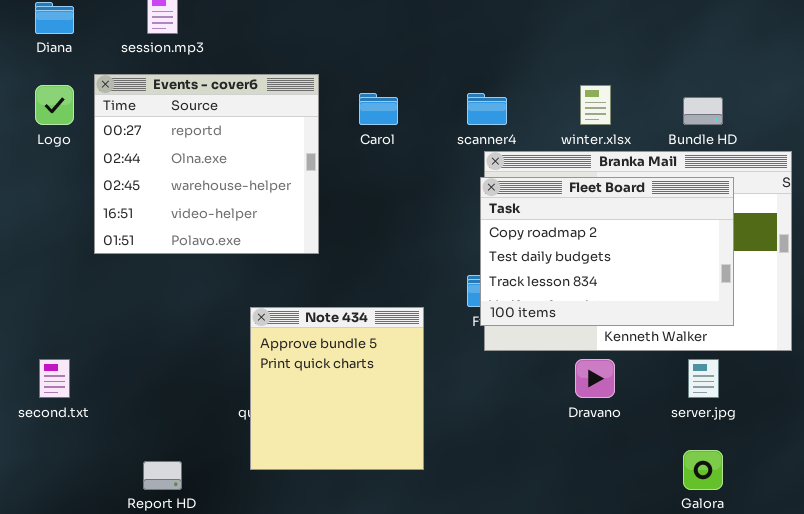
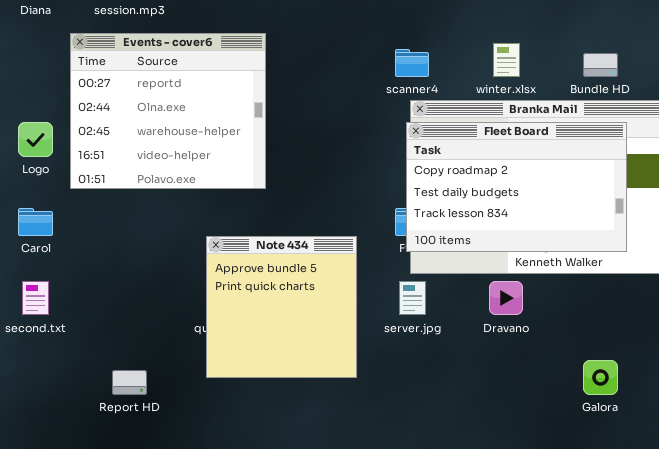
Logo: [35,85,74,125] -> [18,122,53,157], moved
Carol: [359,93,398,125] -> [18,208,53,236], moved
server.jpg: [688,359,719,398] -> [399,281,426,315], moved

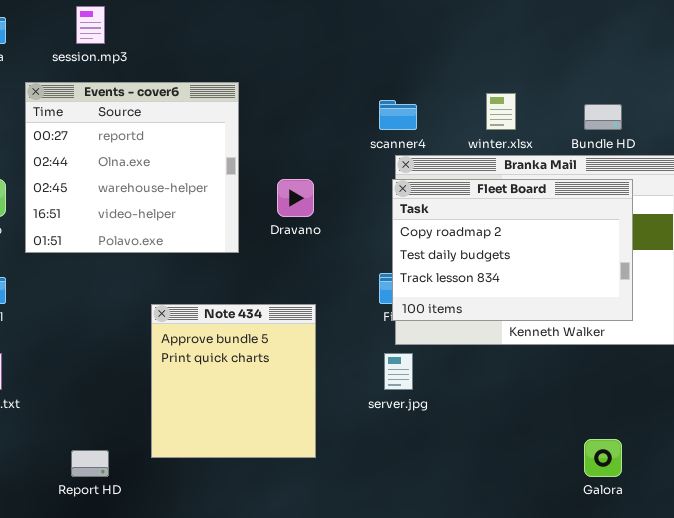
Note 434: [206,236,357,378] -> [151,304,316,458], moved
Dravano: [489,281,523,315] -> [277,179,314,217], moved

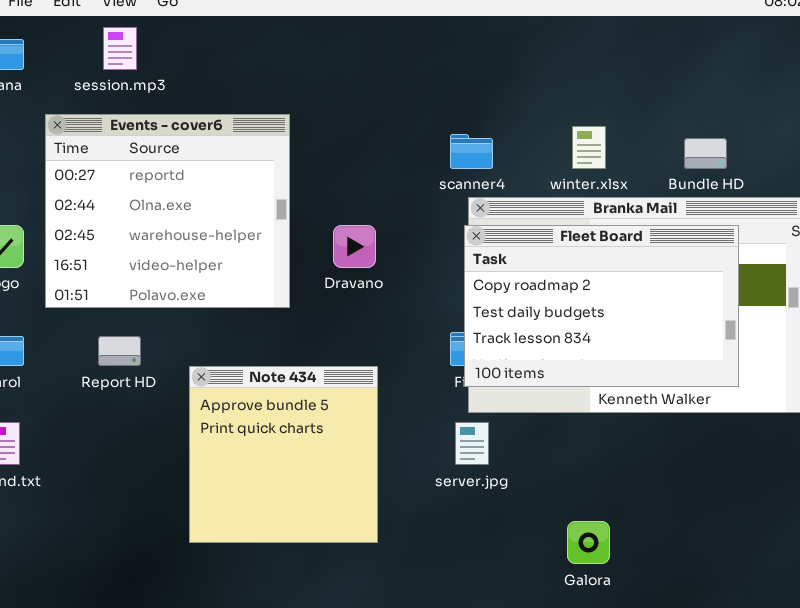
Galora: [584,439,622,477] -> [567,521,610,564], moved
Report HD: [71,450,109,477] -> [98,336,141,366], moved

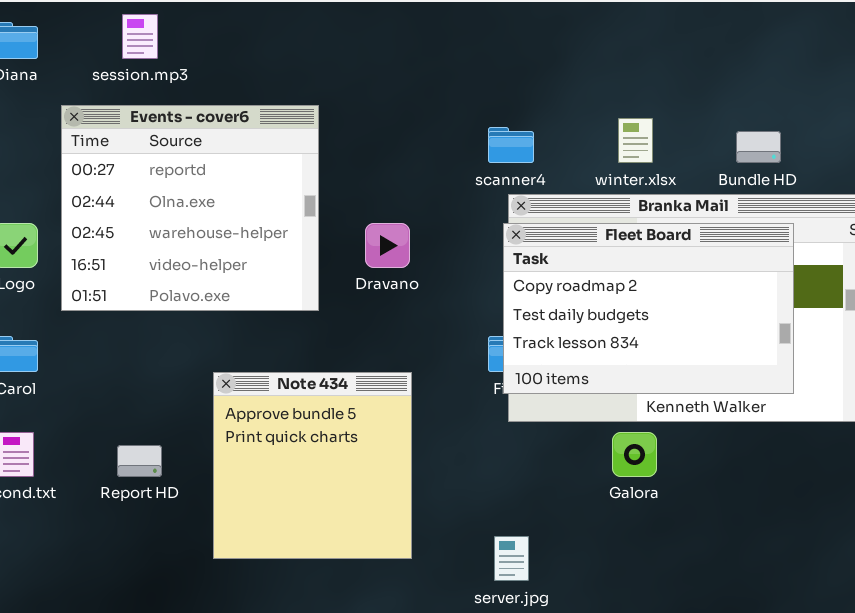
Report HD: [98,336,141,366] -> [117,445,162,477], moved
server.jpg: [455,422,489,465] -> [494,536,529,581], moved
Galora: [567,521,610,564] -> [612,432,657,477], moved

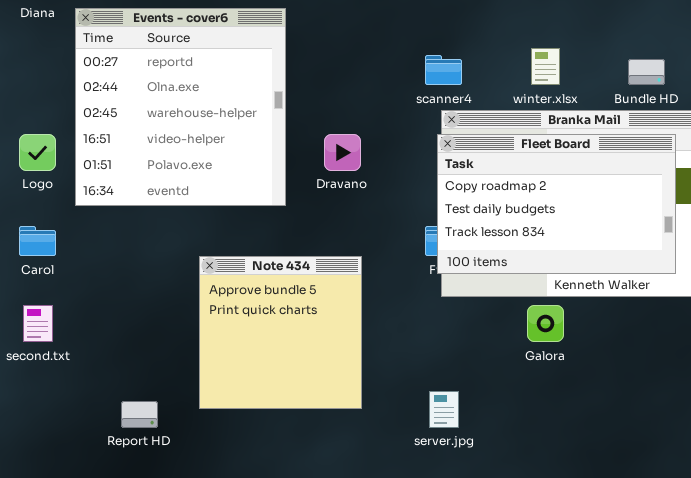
Events - cover6: [61,105,319,311] -> [75,8,286,206], resized
Report HD: [117,445,162,477] -> [121,401,158,428], moved

